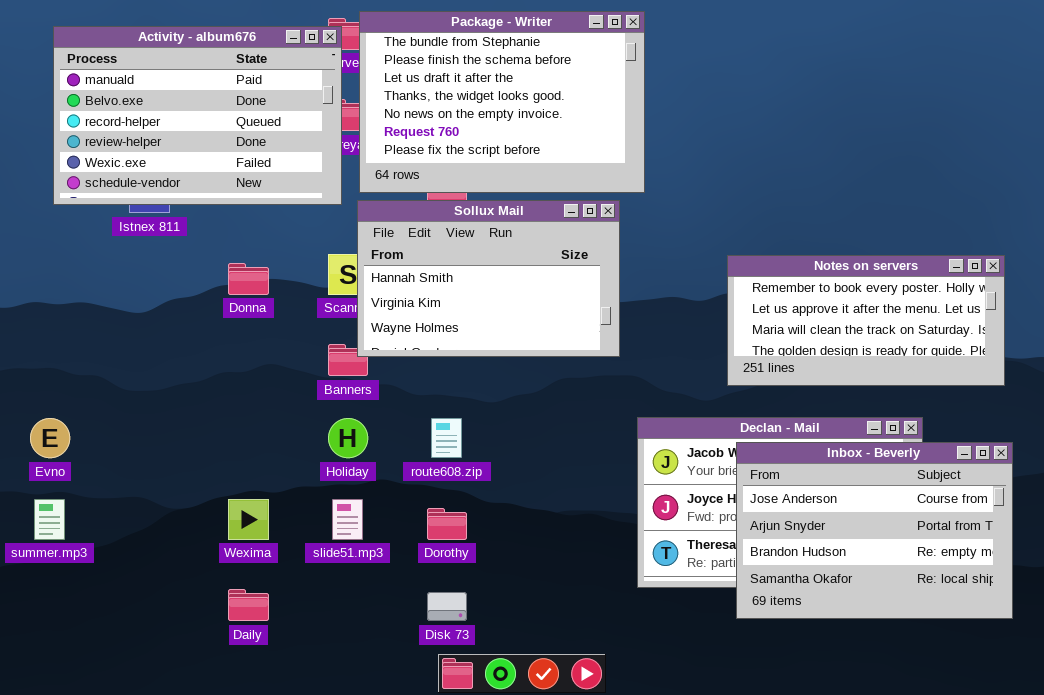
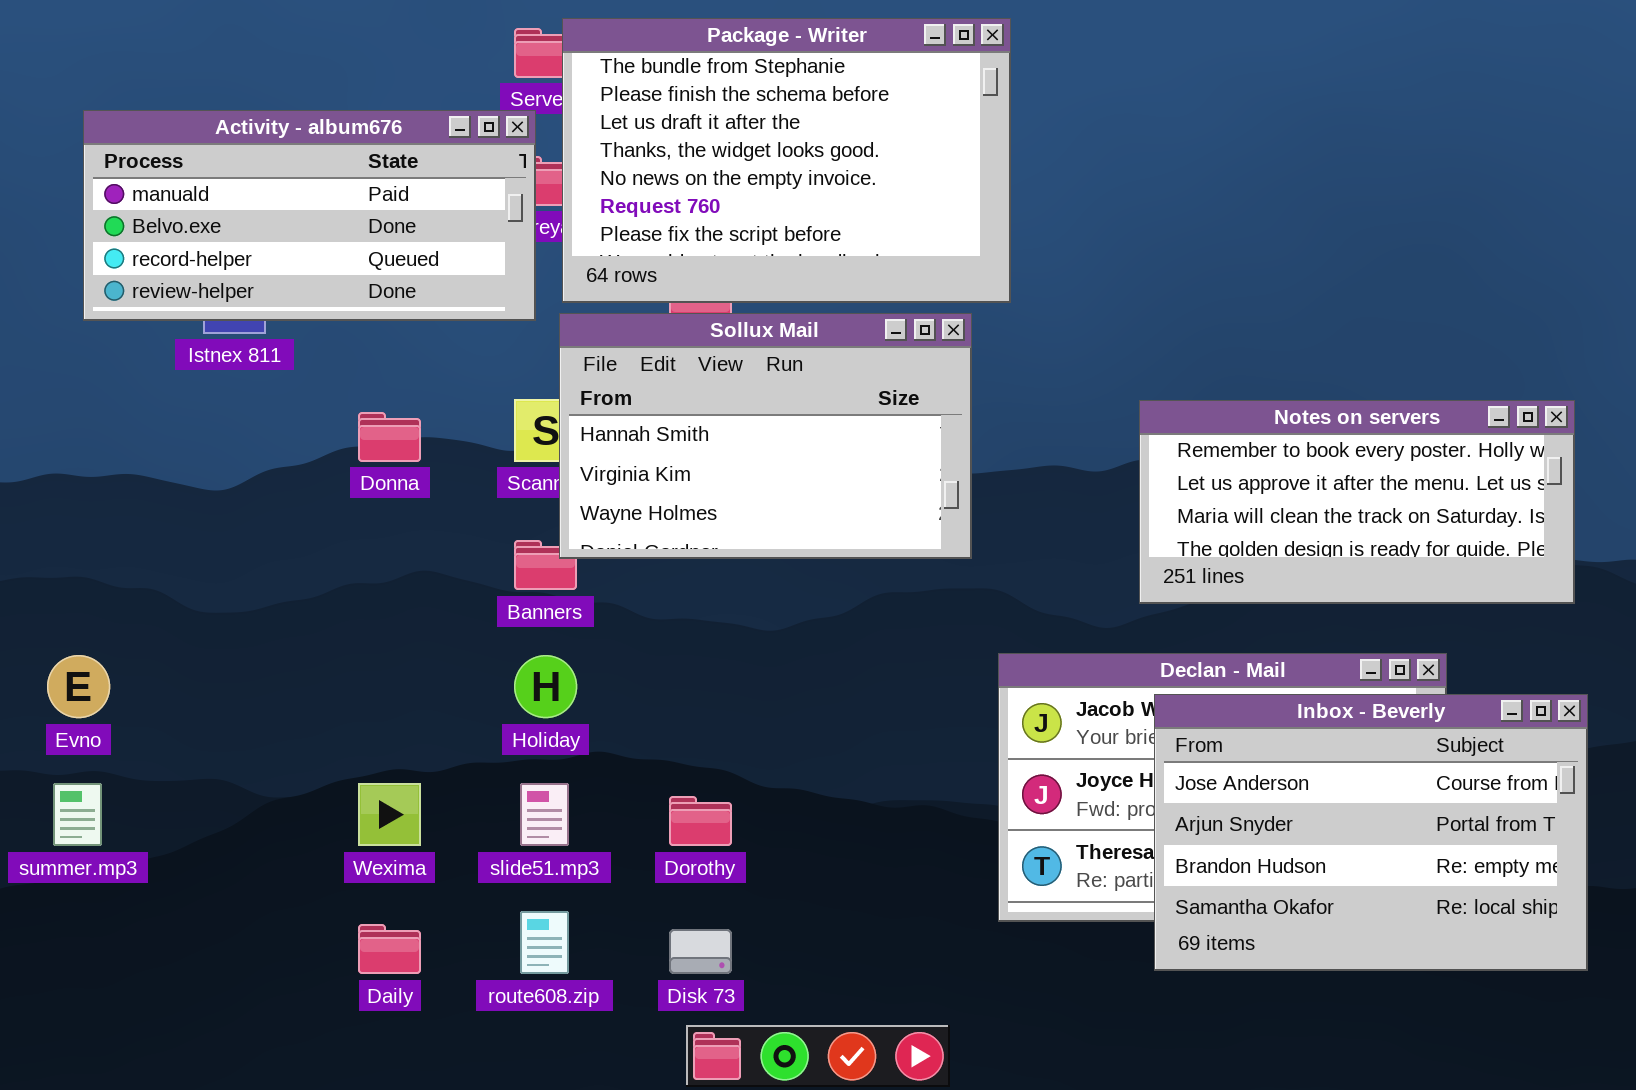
Activity - album676: [53,26,342,205] -> [83,110,536,321], resized
route608.zip: [431,418,462,458] -> [520,911,569,974], moved

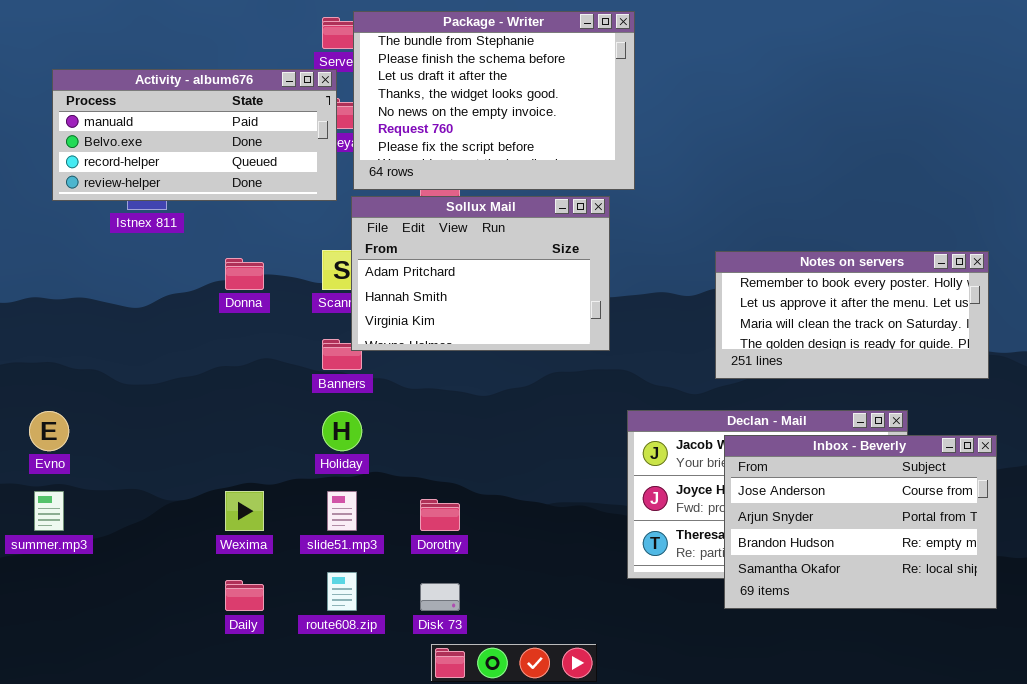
Sollux Mail: [559,313,972,559] -> [351,196,610,351], scrolled up 1 row

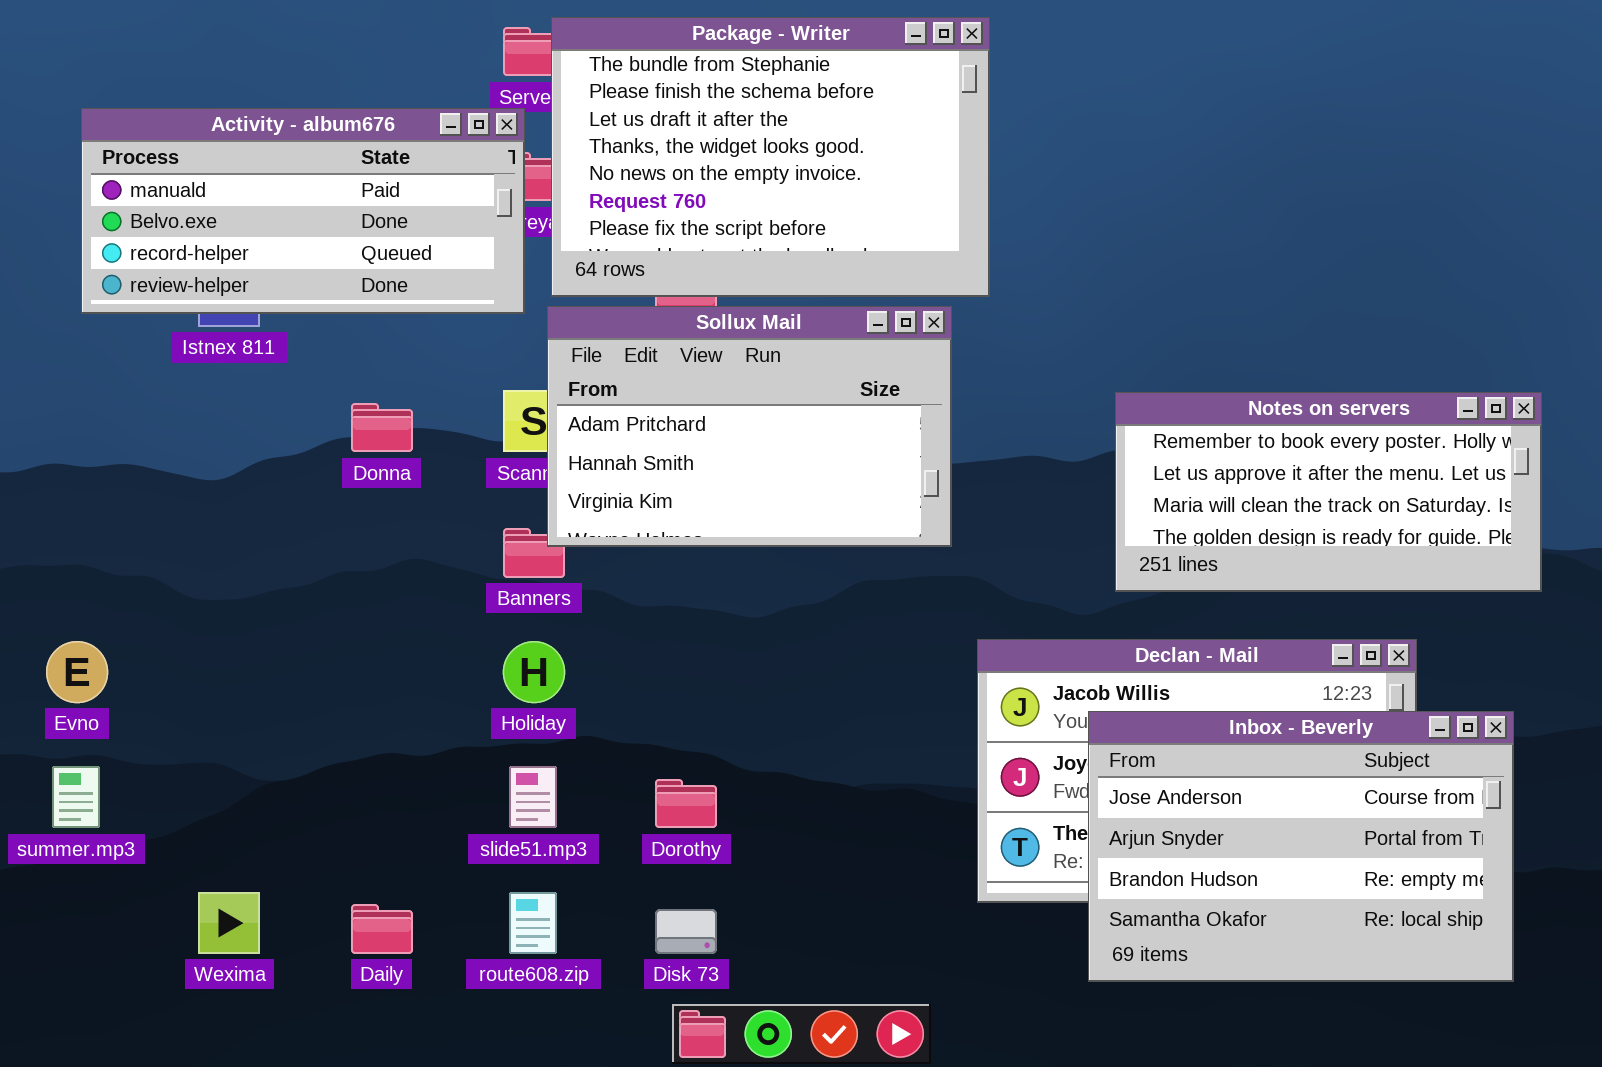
Inbox - Beverly: [724,435,997,609] -> [1088,711,1514,982], moved
Wexima: [225,491,264,531] -> [198,892,260,954], moved

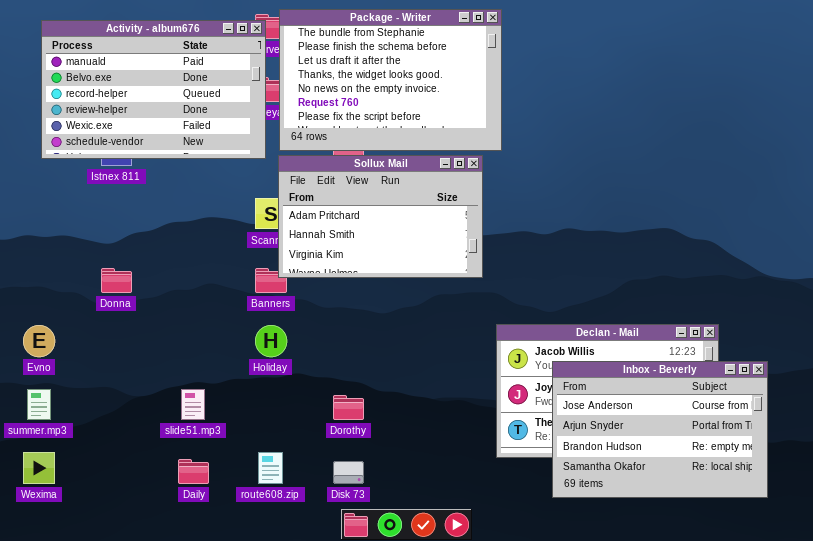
Activity - album676: [81,108,525,314] -> [41,20,266,159], resized
Notes on servers: [1115,392,1542,592] -> none, closed
Donna: [351,403,413,452] -> [101,268,132,293], moved
slide51.mp3: [509,766,557,828] -> [181,389,205,420], moved
Wexima: [198,892,260,954] -> [23,452,55,484], moved

